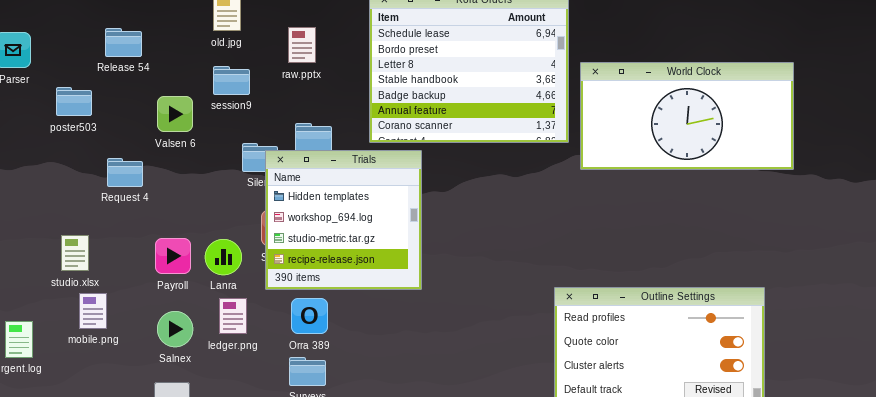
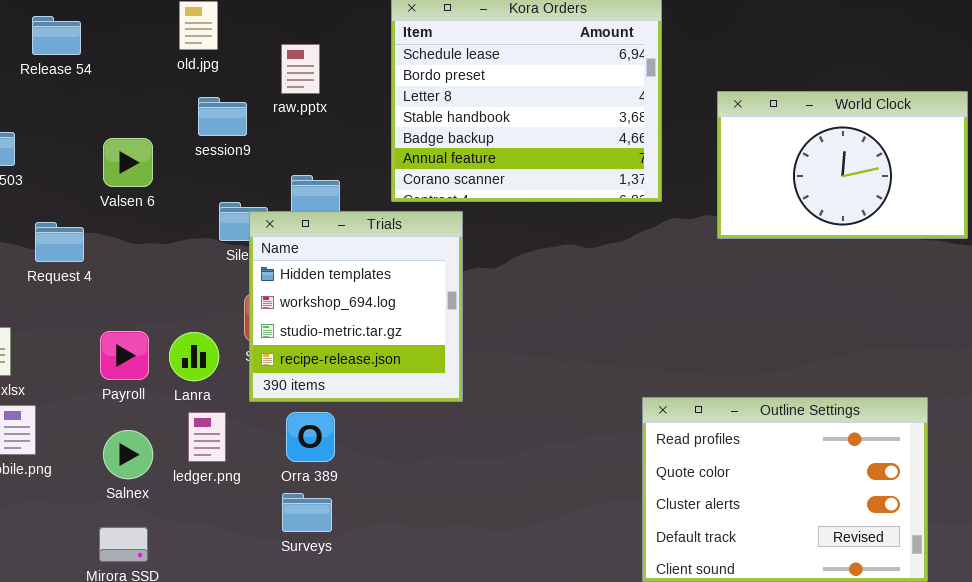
Release 54: [105,28,142,57] -> [32,16,81,55], moved
World Clock: [580,62,794,170] -> [717,91,968,239], resized
session9: [213,66,250,95] -> [198,97,247,136], moved

